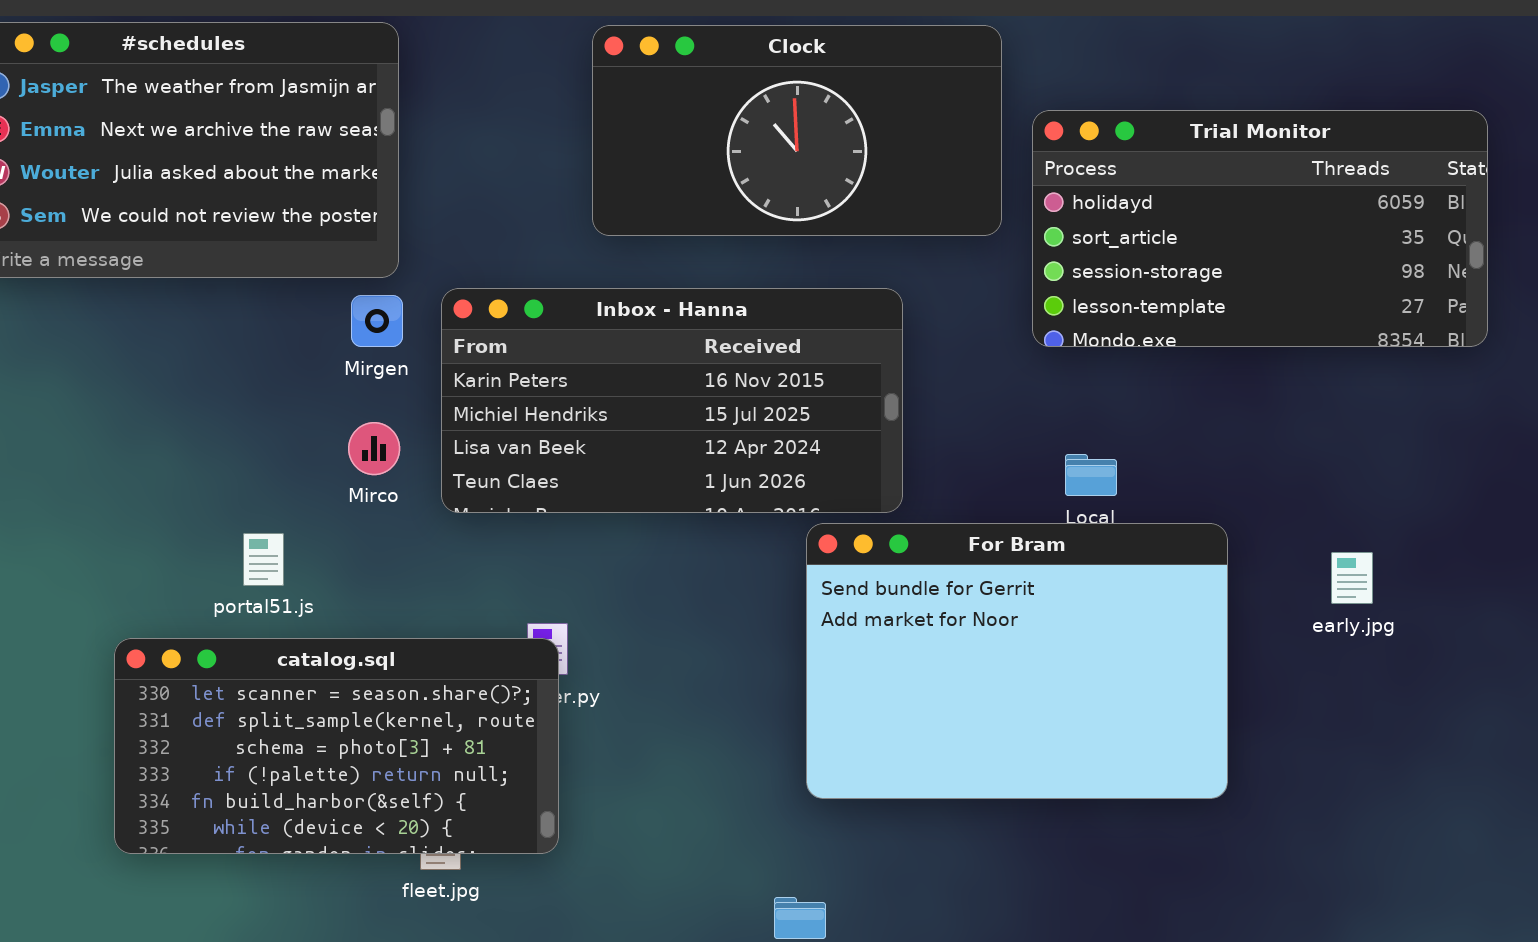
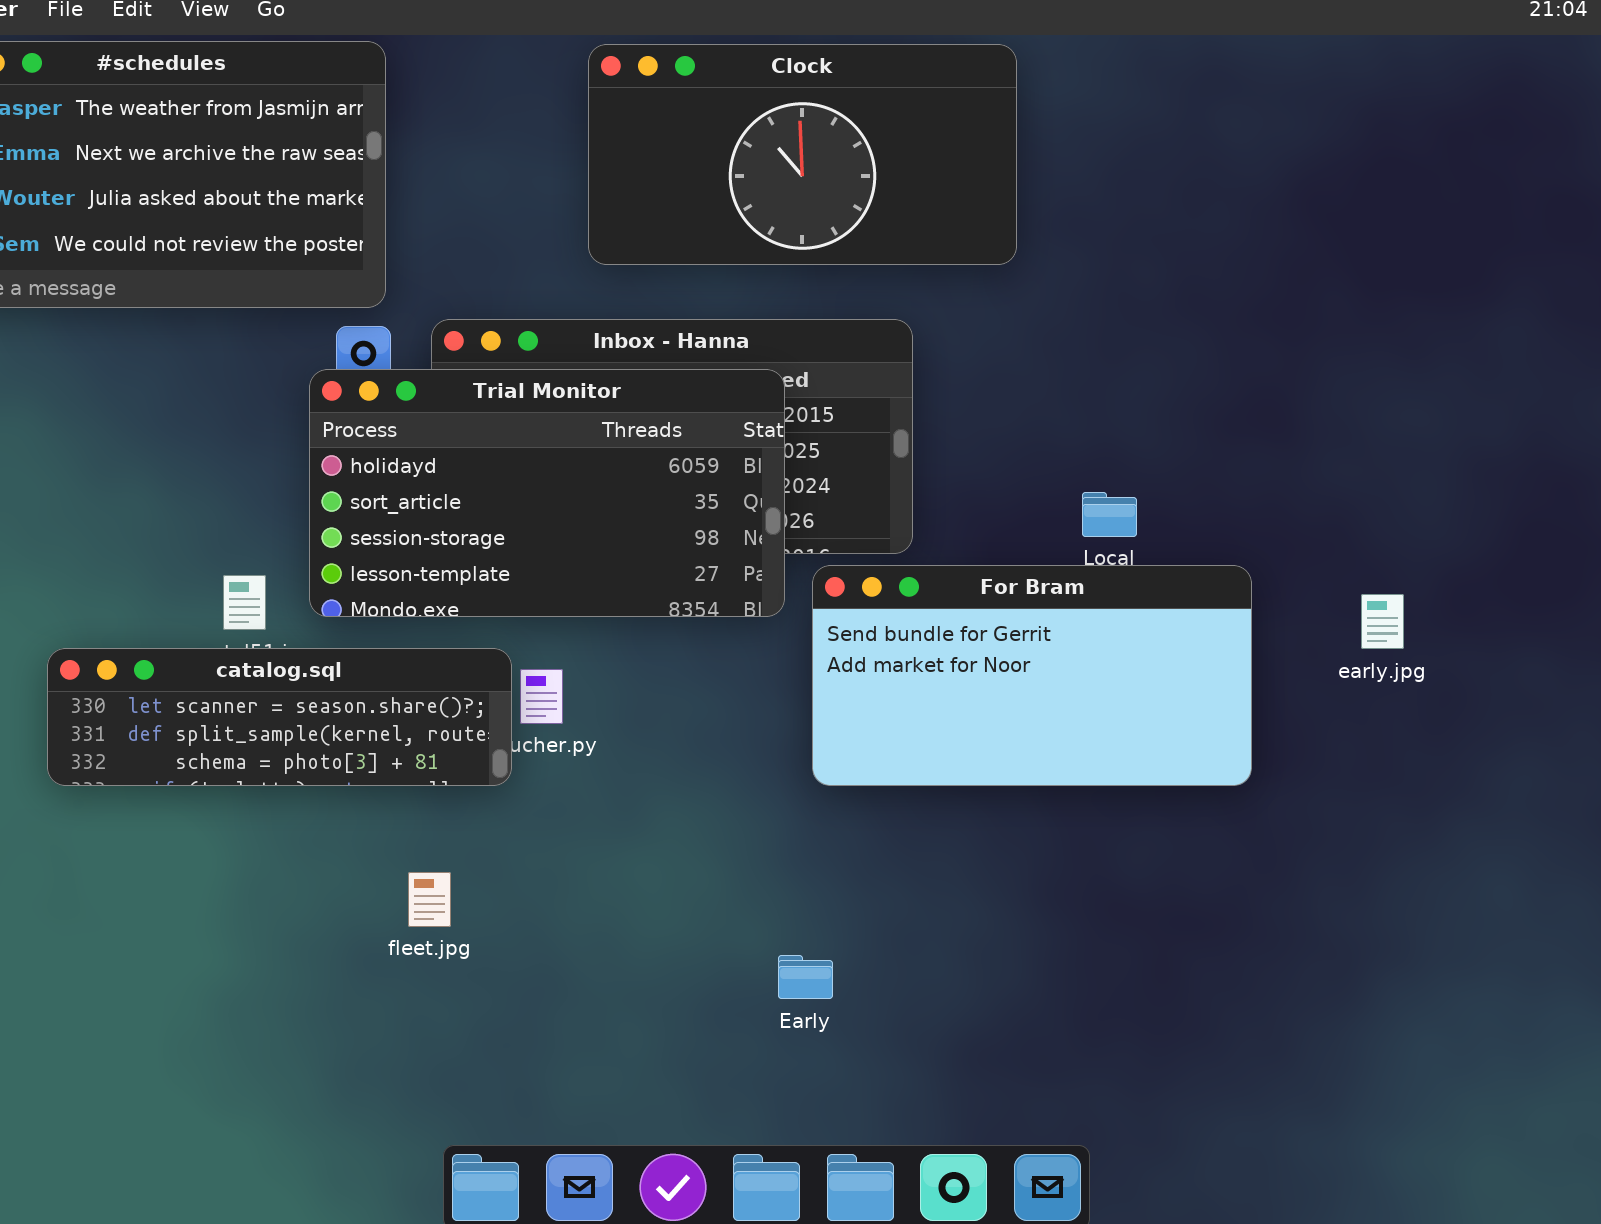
Trial Monitor: [1032,110,1488,347] -> [309,369,785,617], moved
For Bram: [806,523,1228,799] -> [812,565,1252,786], resized
catalog.sql: [114,638,559,854] -> [47,648,512,786], moved, resized

